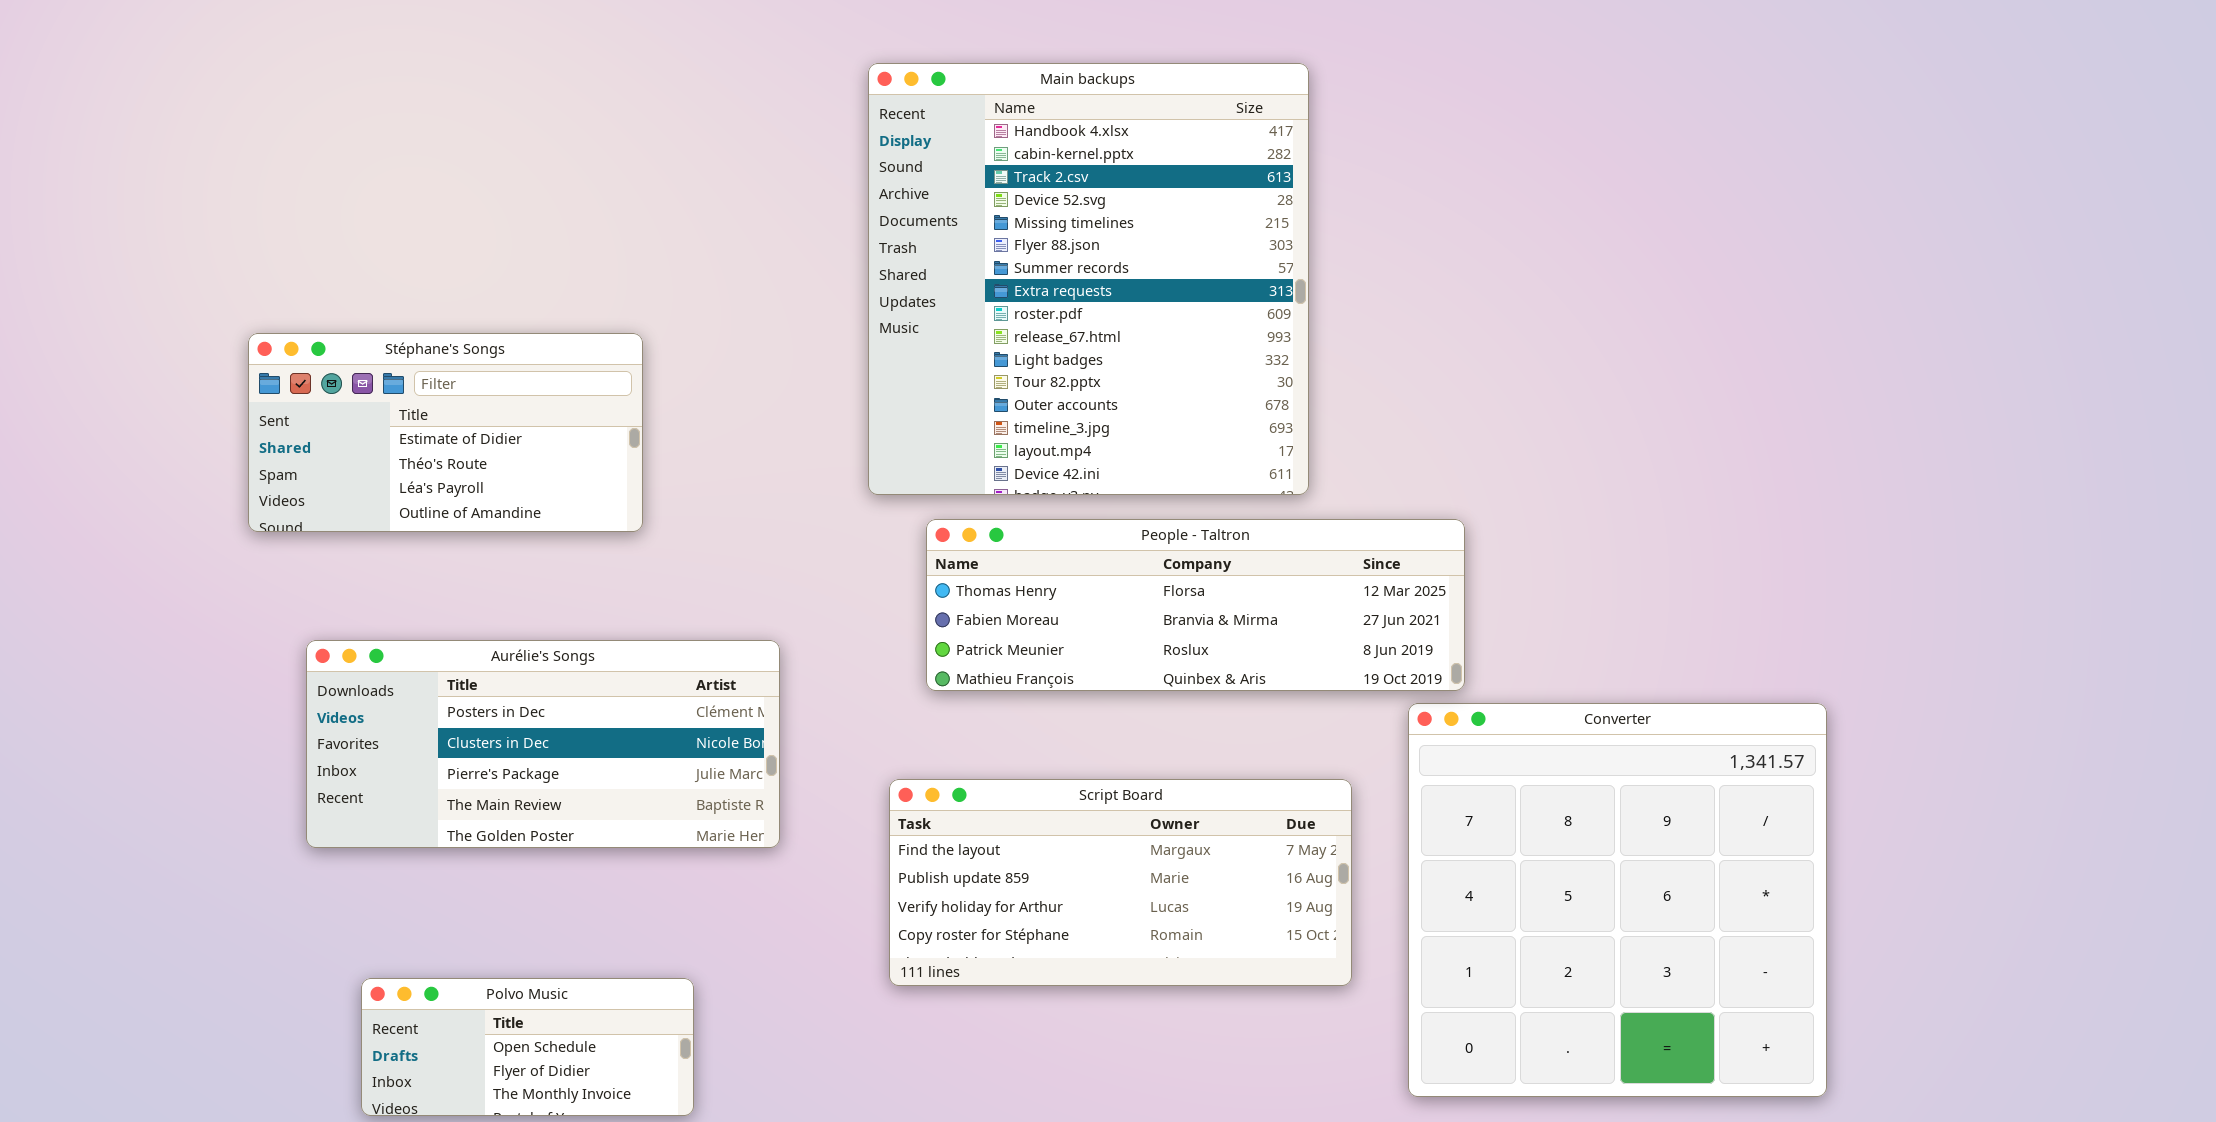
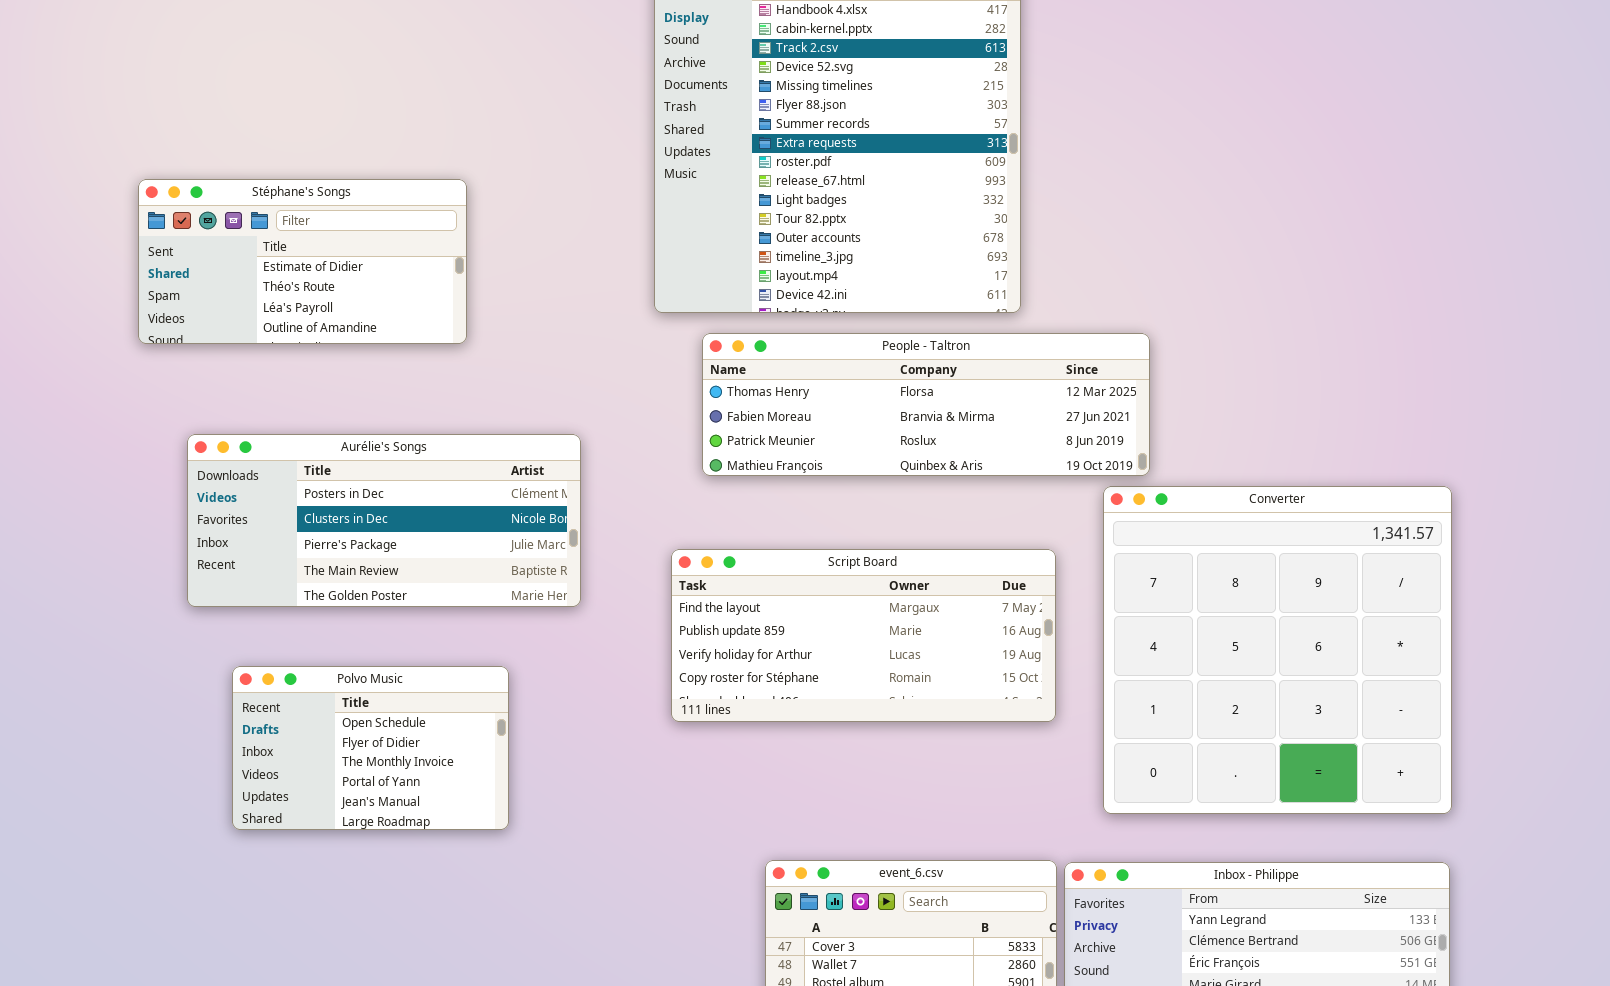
Polvo Music: [361,978,694,1116] -> [232,666,509,830], resized

